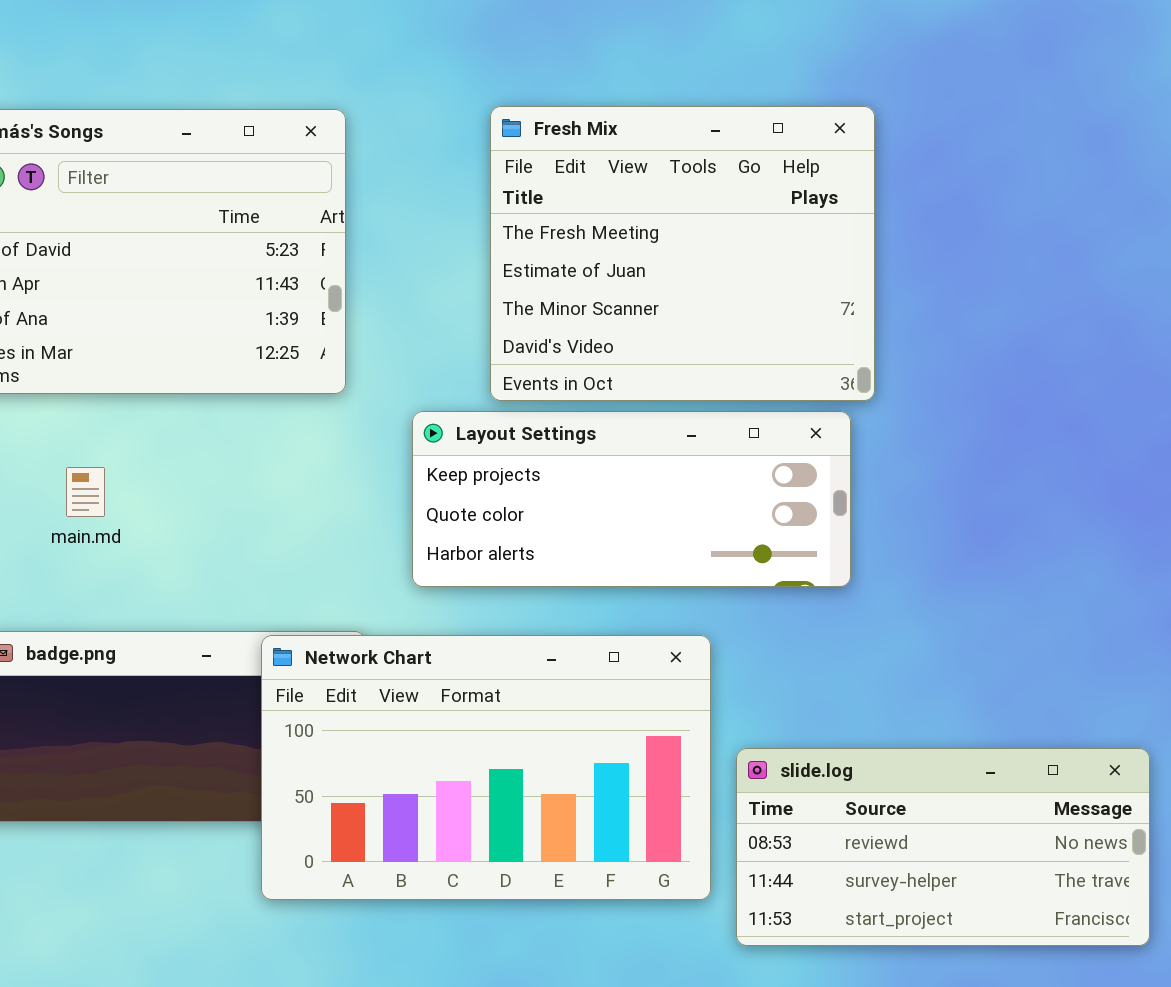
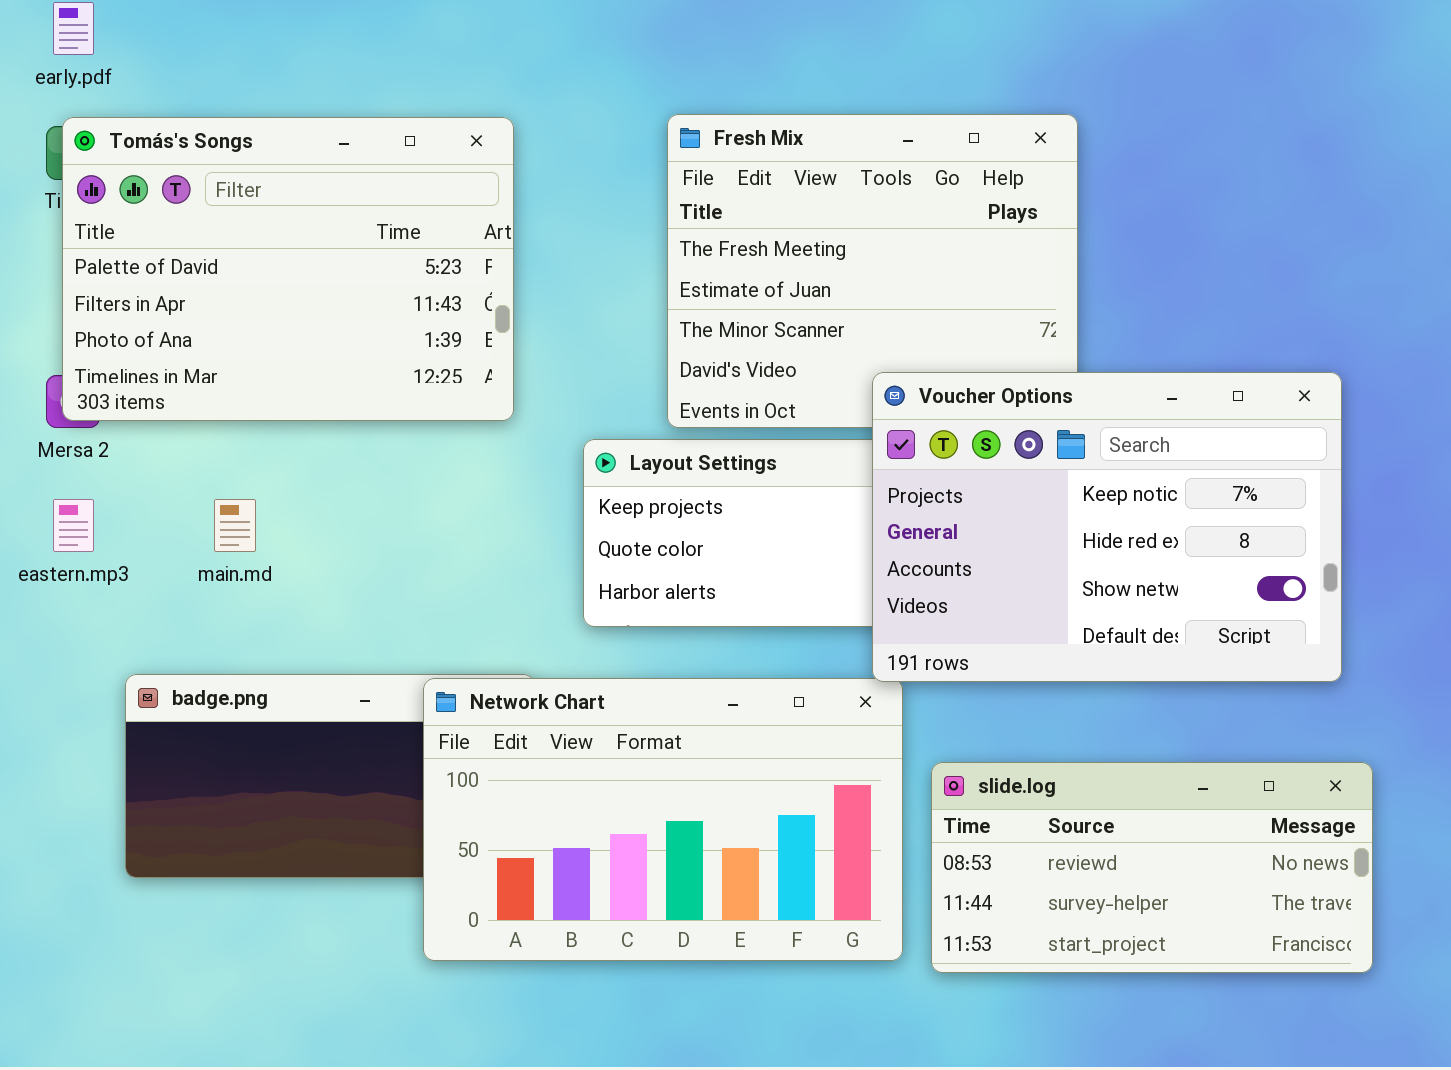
Voucher Options: none -> [872,372,1342,682], opened
slide.log: [736,748,1150,946] -> [931,762,1373,973], moved

